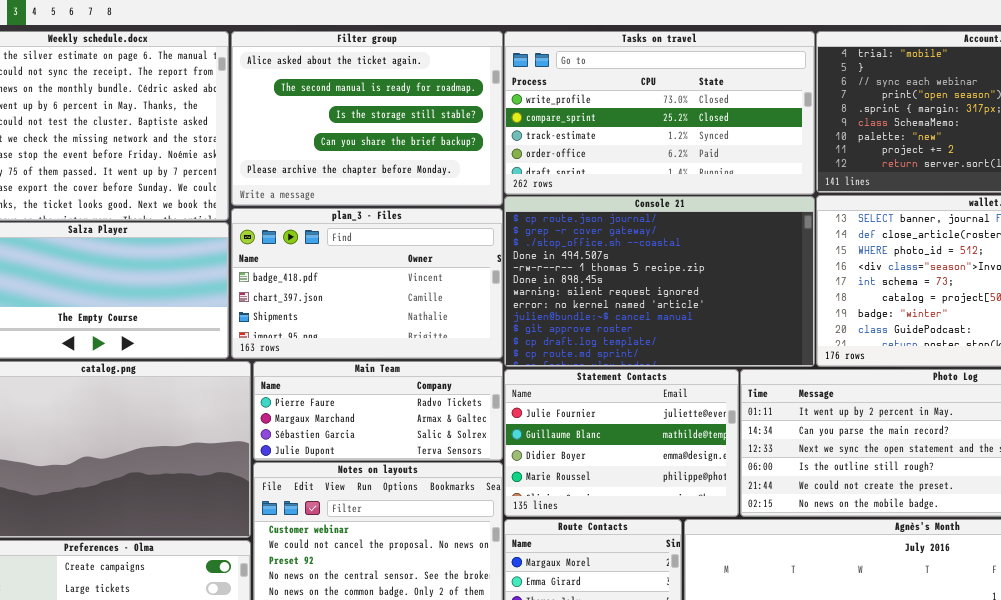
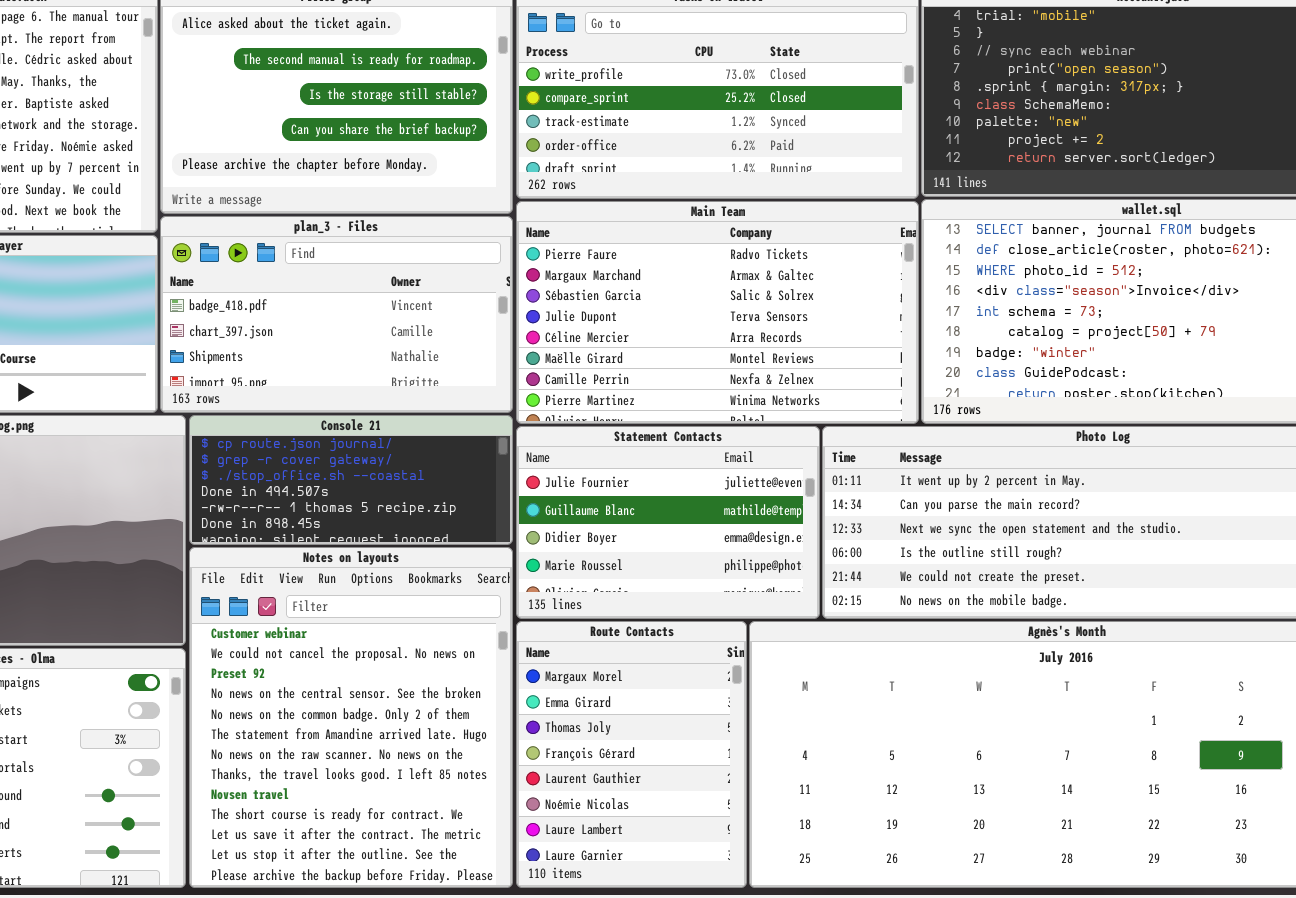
Console 21: [504,196,815,367] -> [189,415,513,545], moved, resized
Main Team: [253,361,503,461] -> [516,201,919,424], moved, resized

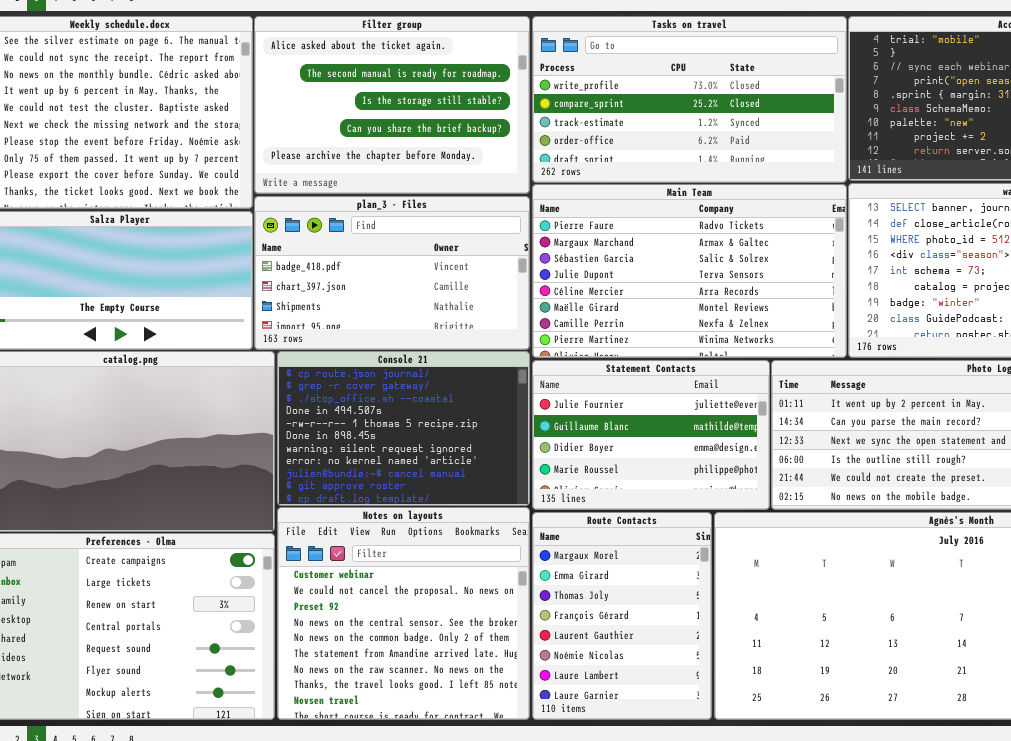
Console 21: [189,415,513,545] -> [277,351,530,506], resized
Notes on layouts: [189,547,513,888] -> [277,507,530,720], resized

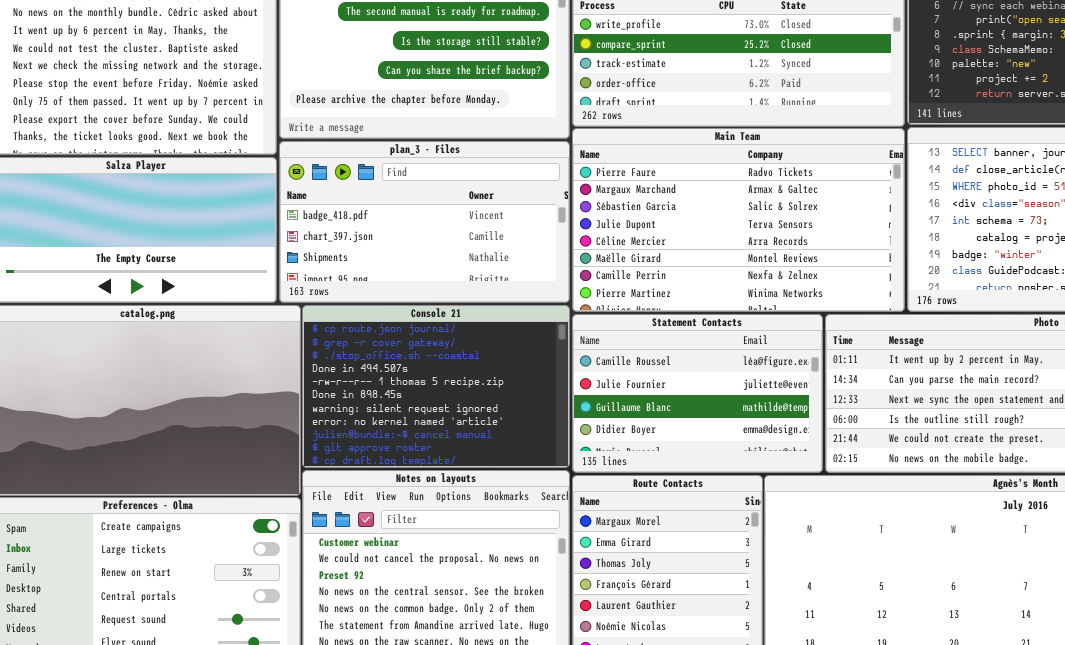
Statement Contacts: [532,360,770,510] -> [572,314,823,473], scrolled up 1 row

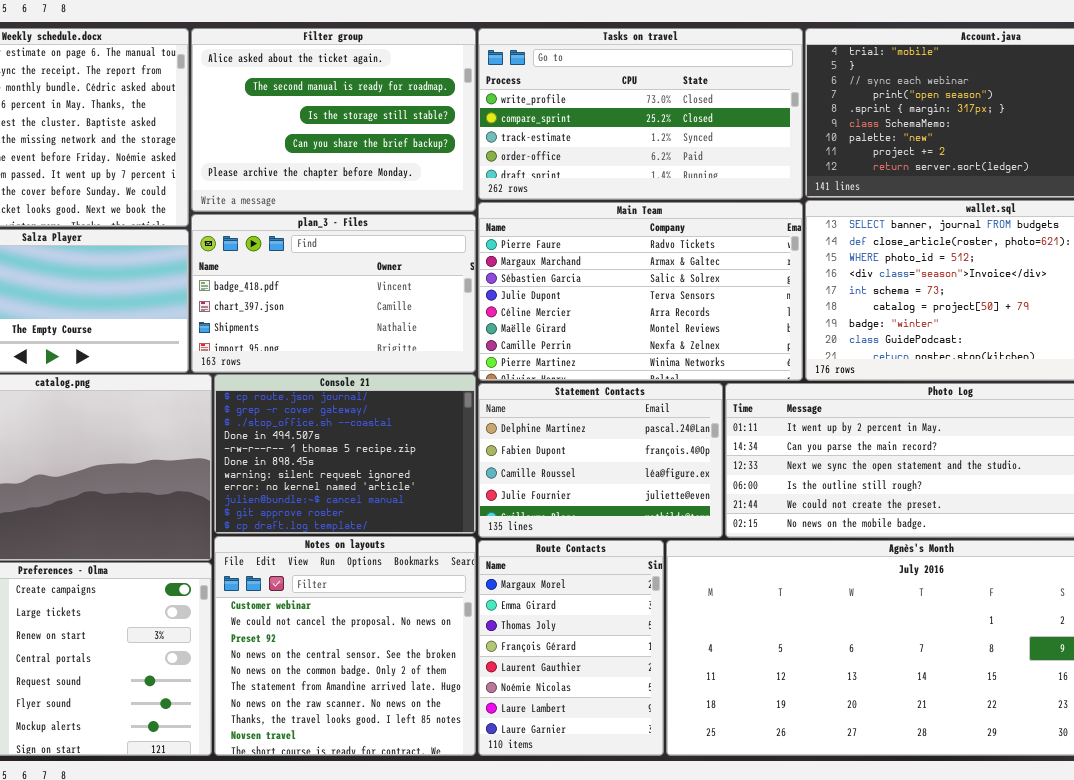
Statement Contacts: [572,314,823,473] -> [478,383,723,538], scrolled up 2 rows

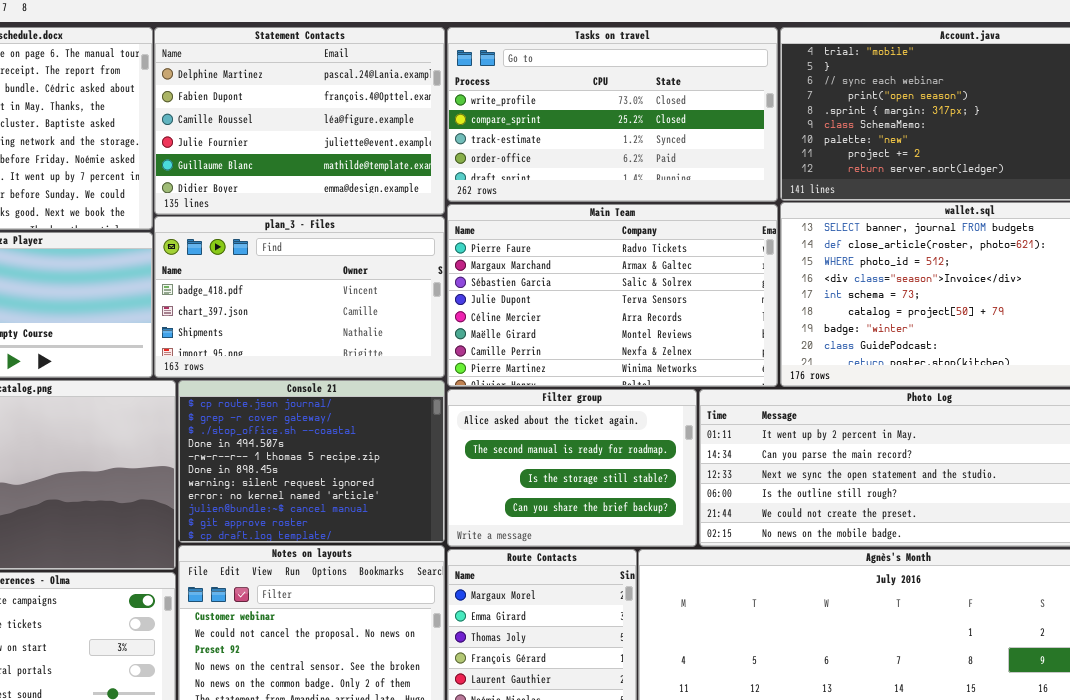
Filter group: [191,28,476,212] -> [447,389,697,547], moved, resized
Statement Contacts: [478,383,723,538] -> [154,27,445,215], moved, resized

